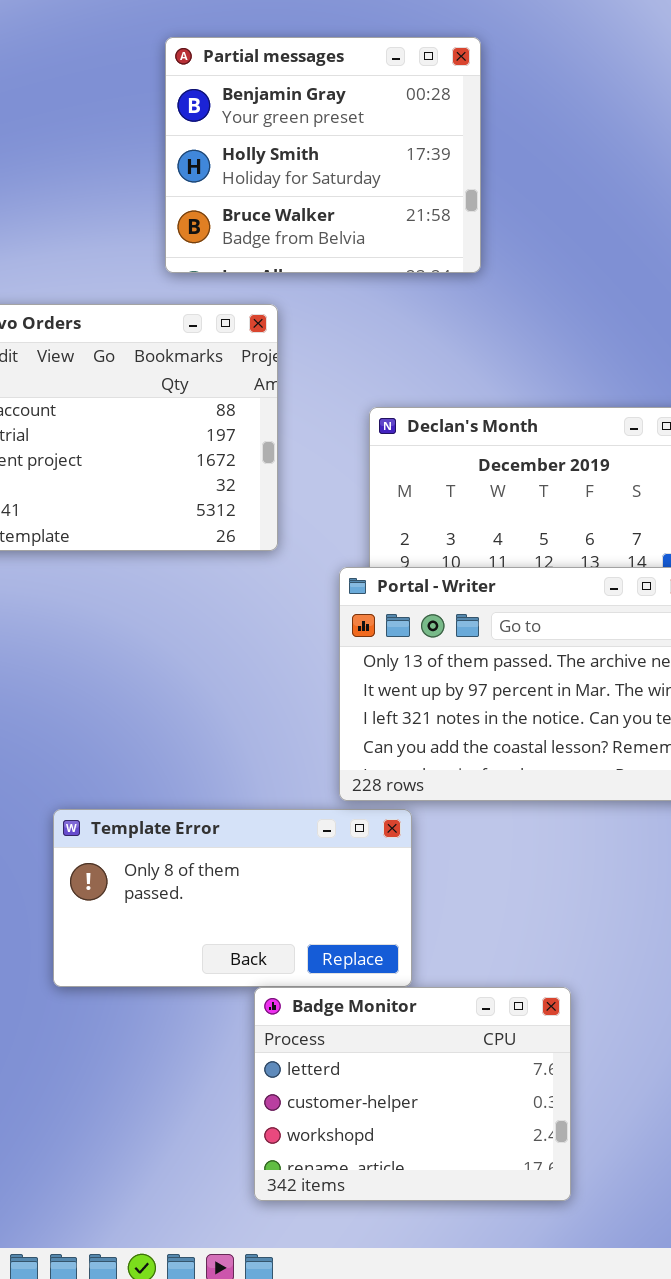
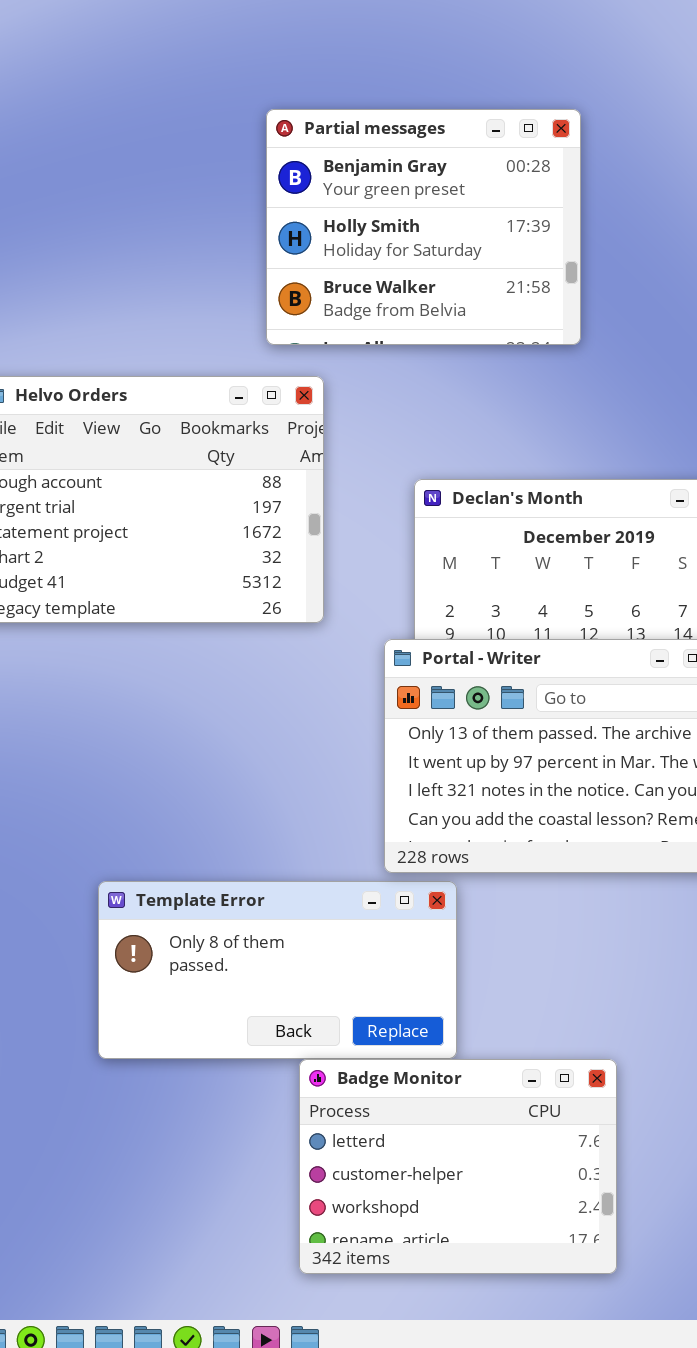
Partial messages: [165,37,481,273] -> [266,109,581,345], moved

